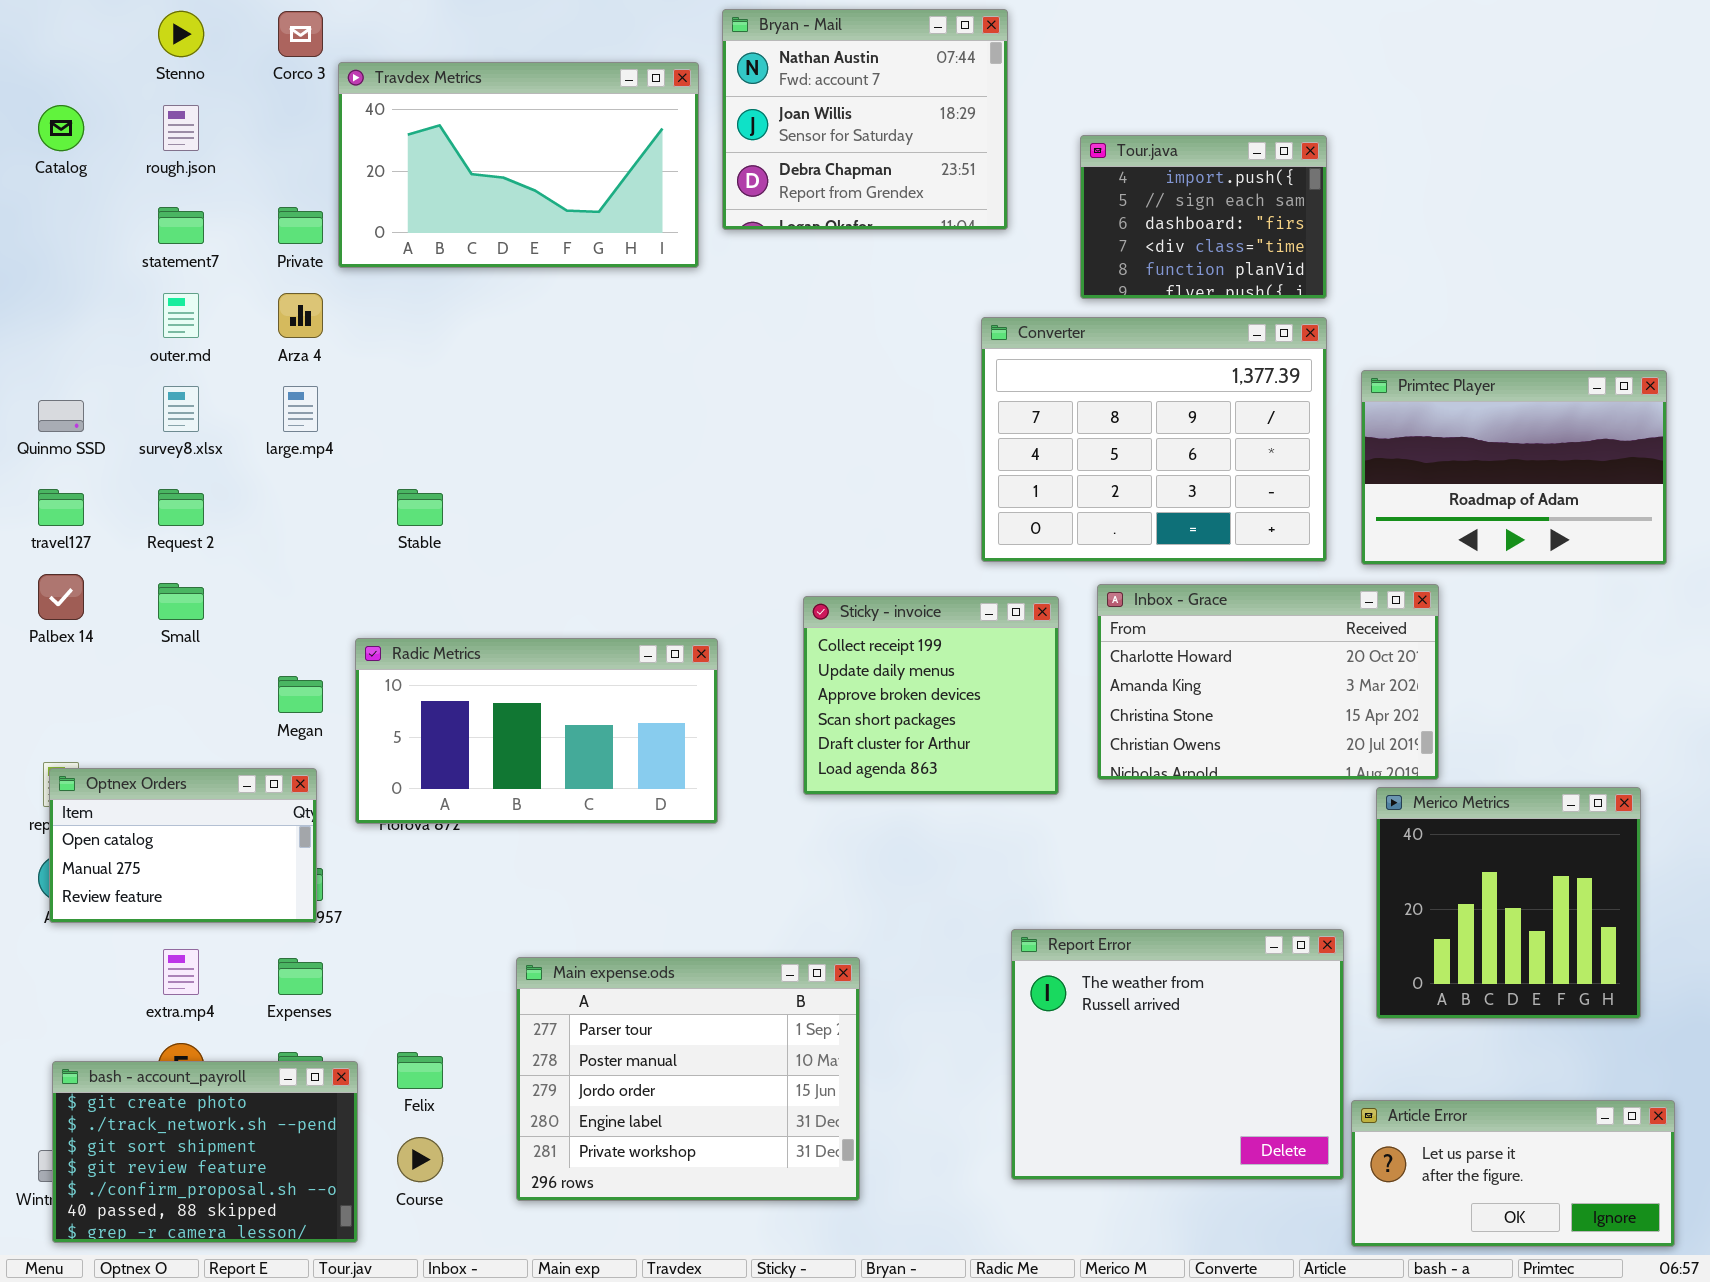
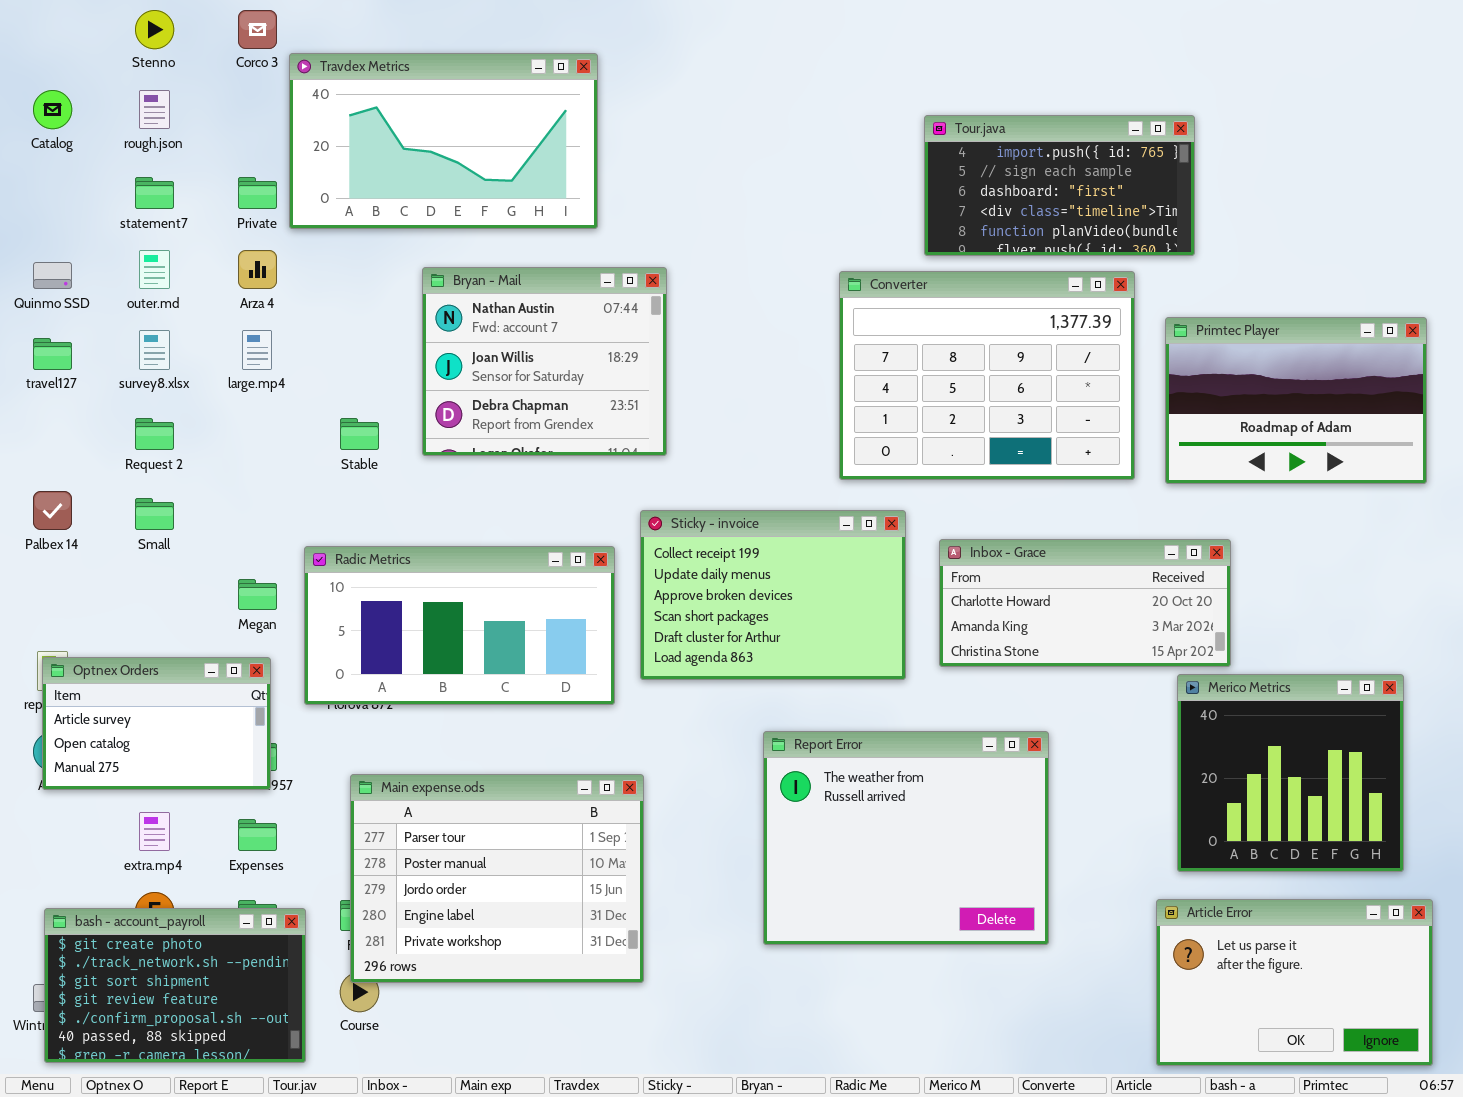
Bryan - Mail: [722,9,1008,230] -> [422,267,667,456], moved
Tour.java: [1080,135,1327,299] -> [924,115,1195,256], resized
Quinmo SSD: [38,400,84,432] -> [33,262,72,289], moved
travel127: [38,489,84,526] -> [33,338,72,370], moved
Inbox - Grace: [1097,584,1439,780] -> [939,539,1231,667], resized
Sticky - invoice: [803,596,1059,795] -> [640,510,906,680], resized
Optnex Orders: [49,768,317,923] -> [42,657,271,790], scrolled up 1 row
Report Error: [1011,929,1344,1180] -> [763,731,1049,945], moved
Main expense.ods: [516,957,860,1201] -> [350,774,644,983], moved
Article Error: [1351,1100,1675,1247] -> [1156,899,1433,1066], resized

